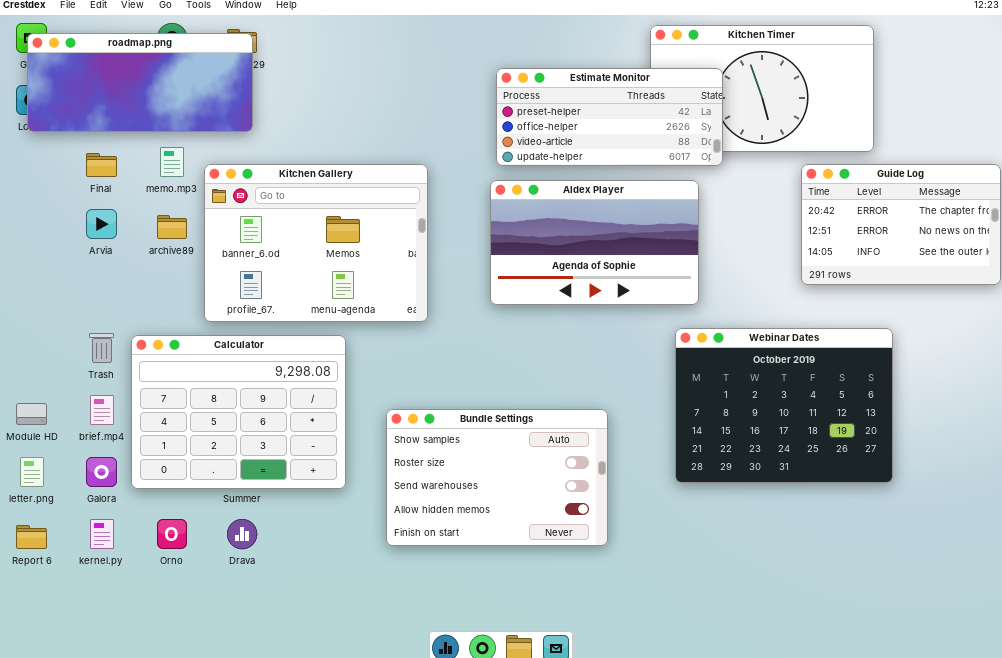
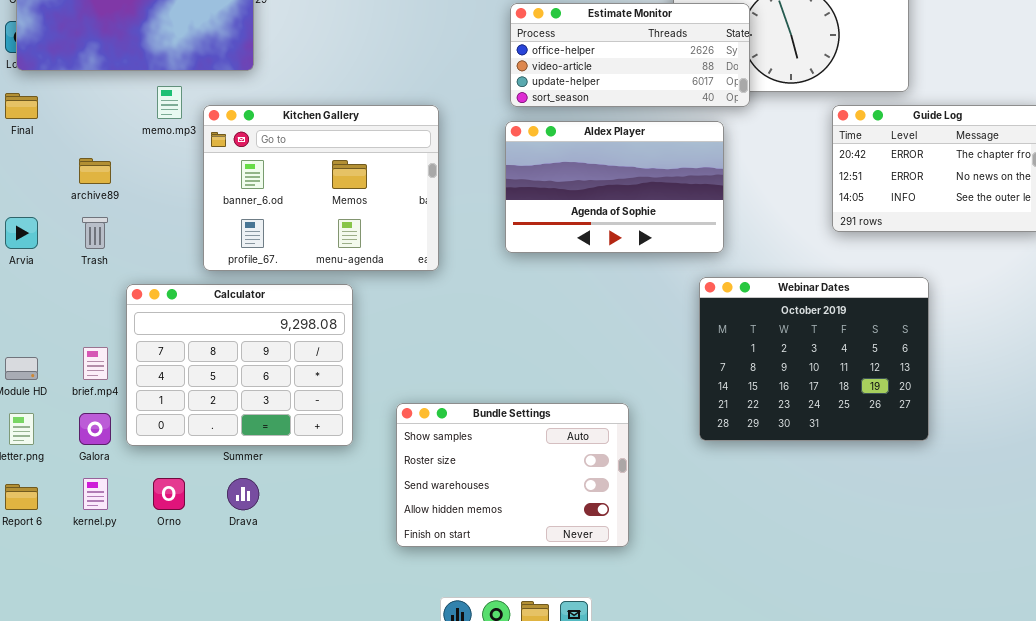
Estimate Monitor: [496,68,723,166] -> [510,3,750,107], scrolled down 1 row
Final: [86,153,117,177] -> [5,93,38,119], moved
Arvia: [86,209,117,239] -> [5,217,38,249], moved
archive89: [157,215,187,239] -> [79,158,111,184], moved
Trash: [89,333,114,363] -> [82,217,108,249], moved
Bundle Settings: [386,409,608,546] -> [396,403,629,547], moved

